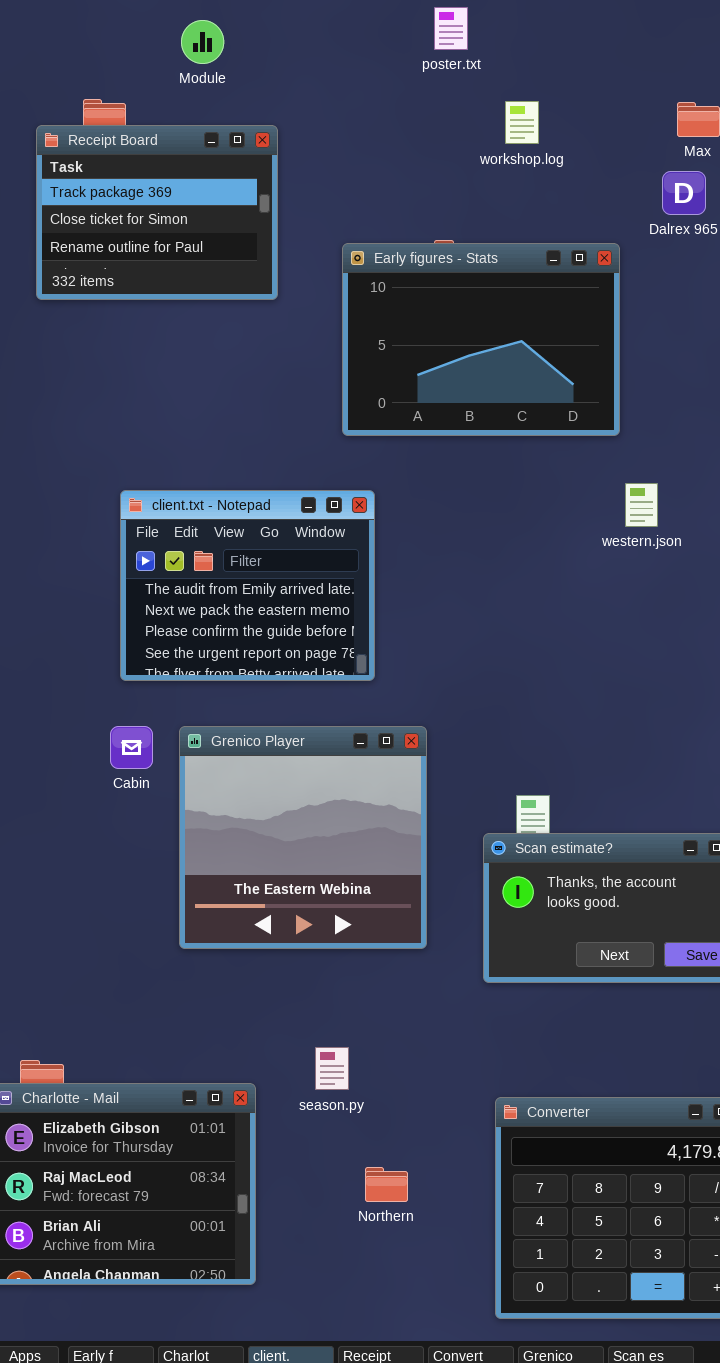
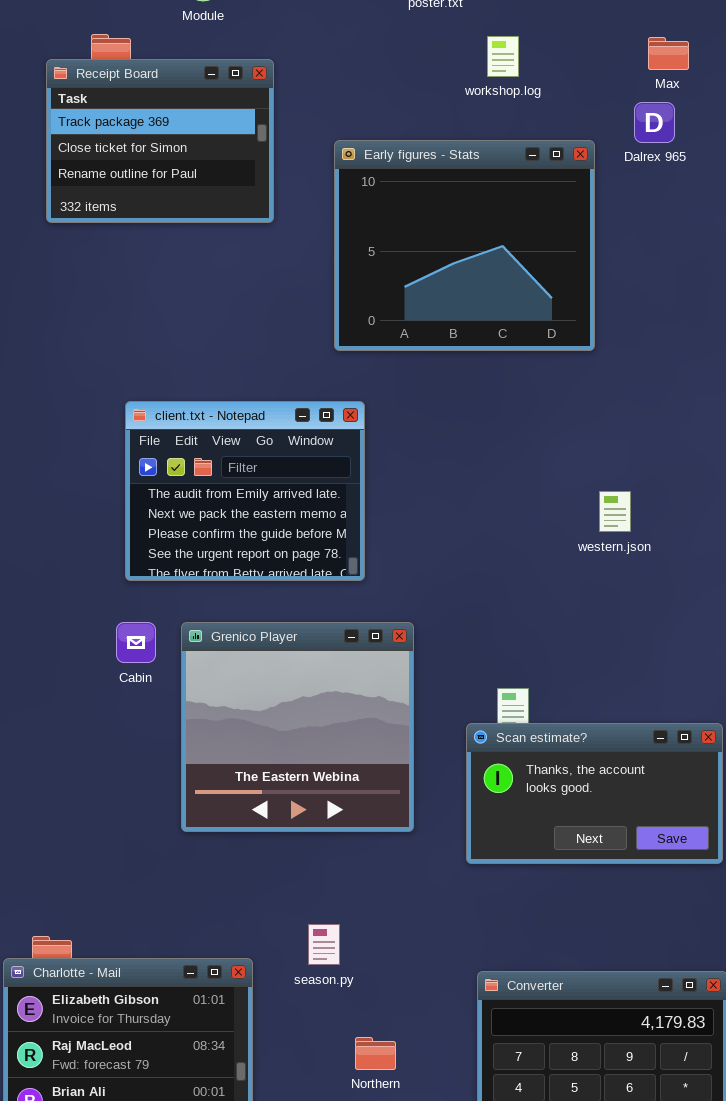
Early figures - Stats: [342,243,620,436] -> [334,140,595,351], resized
western.json: [625,483,658,527] -> [599,491,631,532], moved

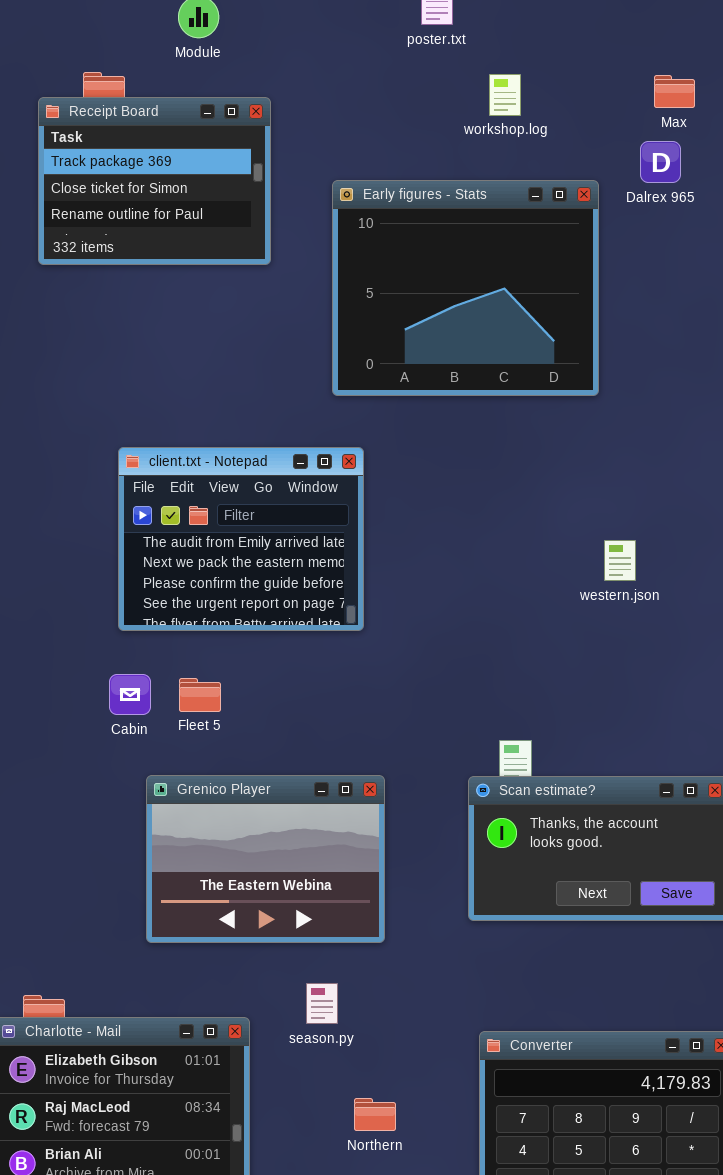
Grenico Player: [181,622,414,832] -> [146,775,385,943], moved, resized

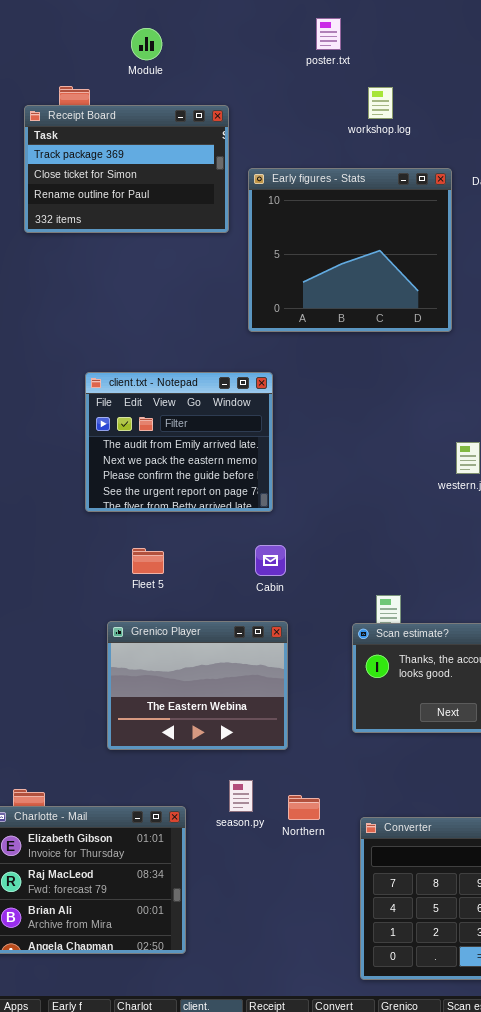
Receipt Board: [38,97,271,265] -> [24,105,229,233], resized
Cabin: [109,674,151,715] -> [255,545,286,576], moved
Northern: [354,1098,396,1131] -> [288,795,320,820], moved

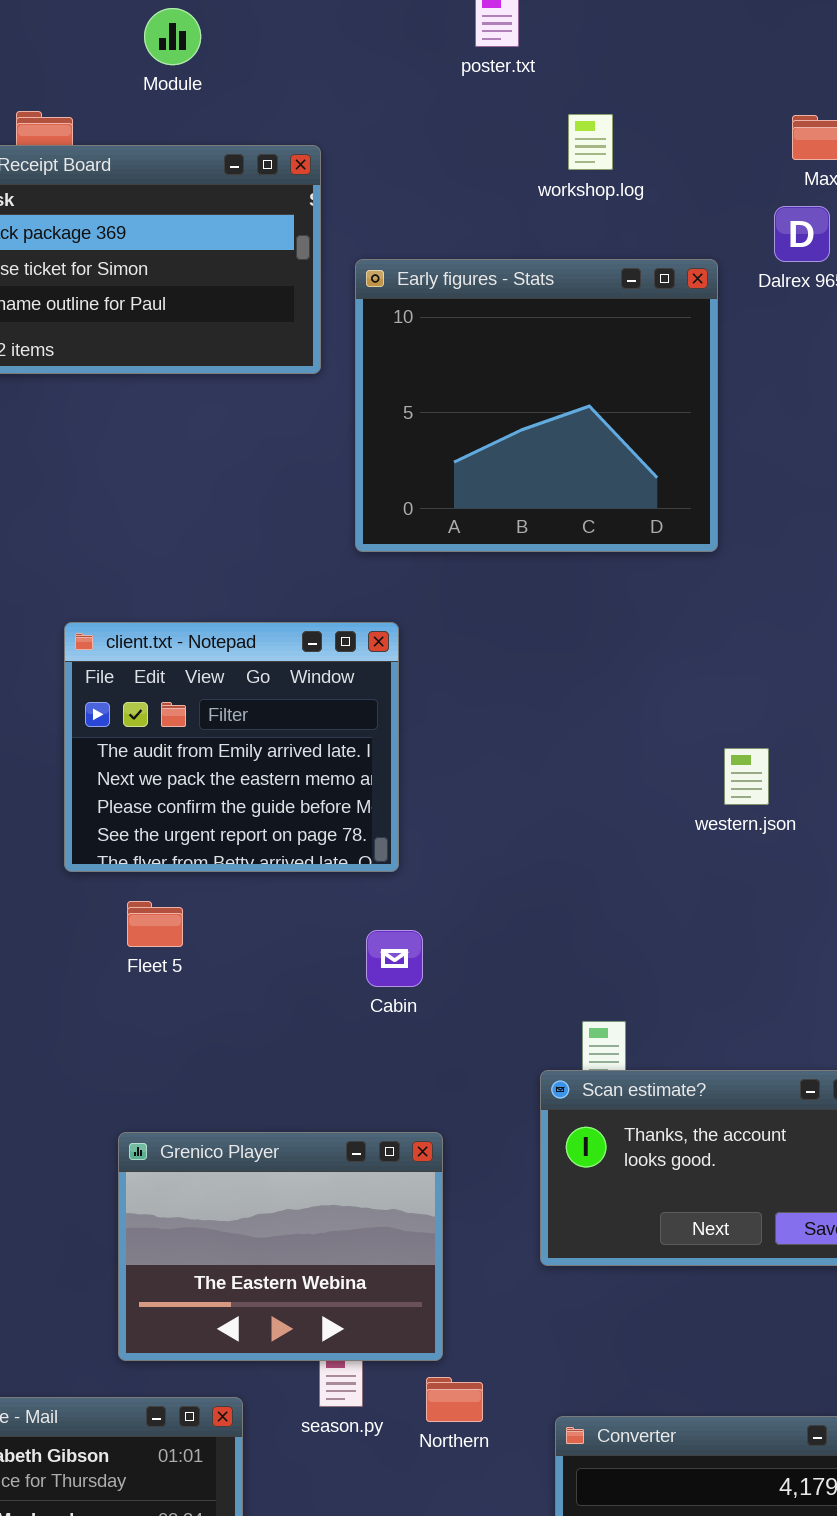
Fleet 5: [132,548,164,574] -> [127,901,183,947], moved
Grenico Player: [107,621,288,750] -> [118,1132,443,1361], moved

